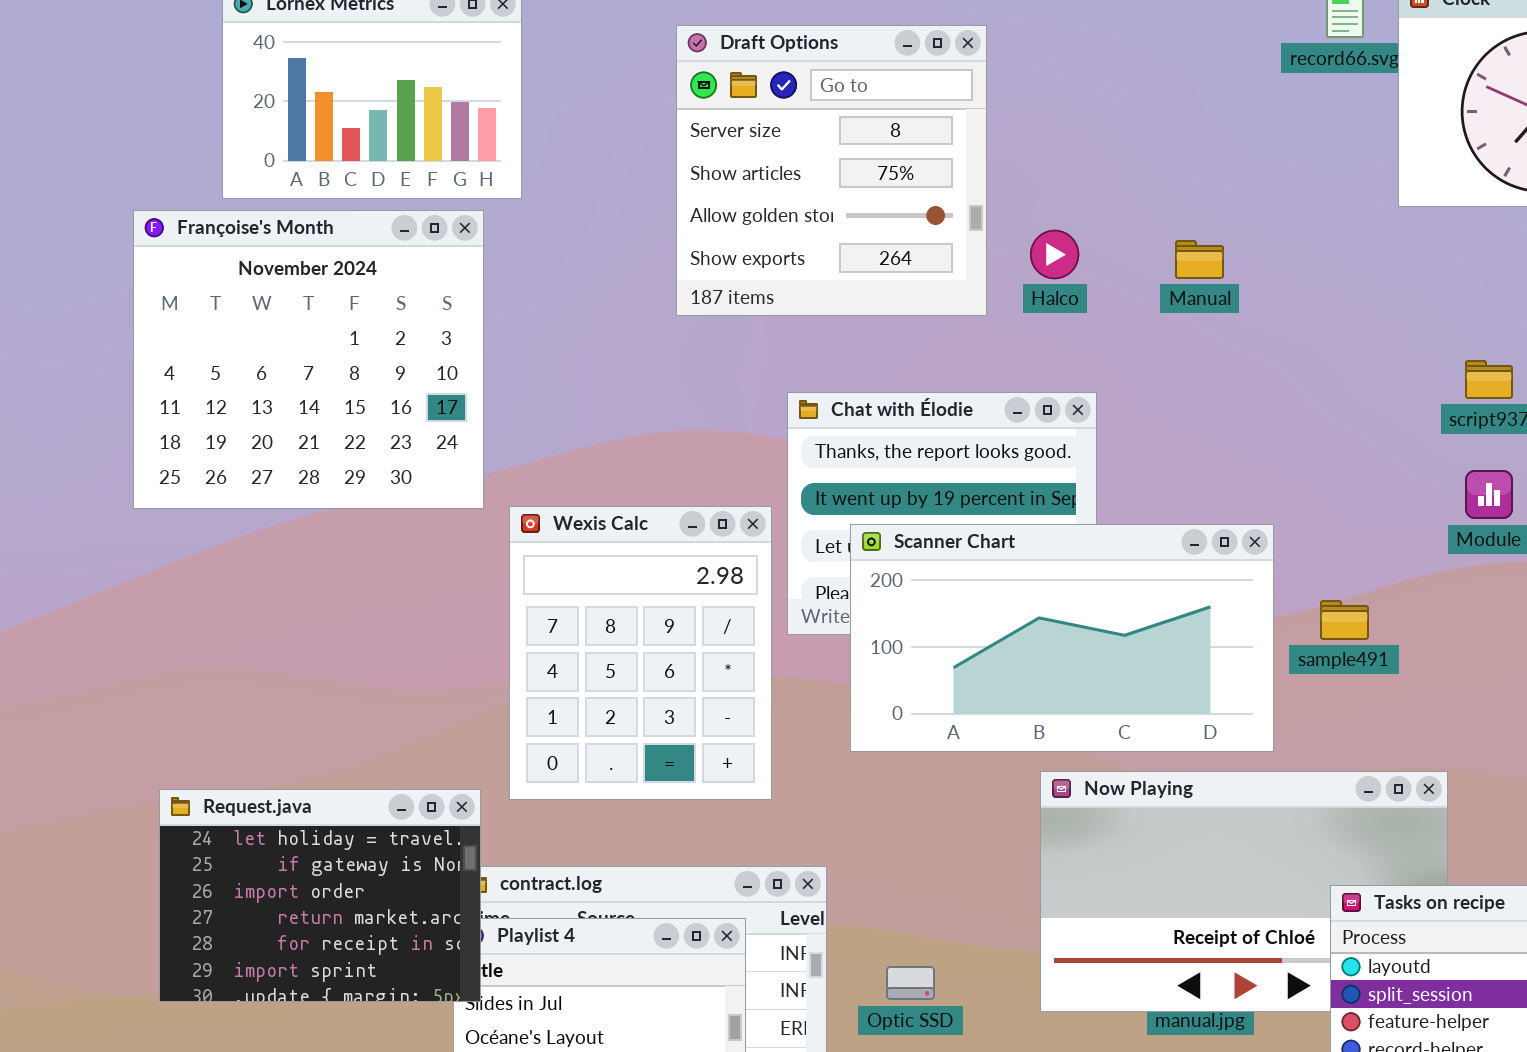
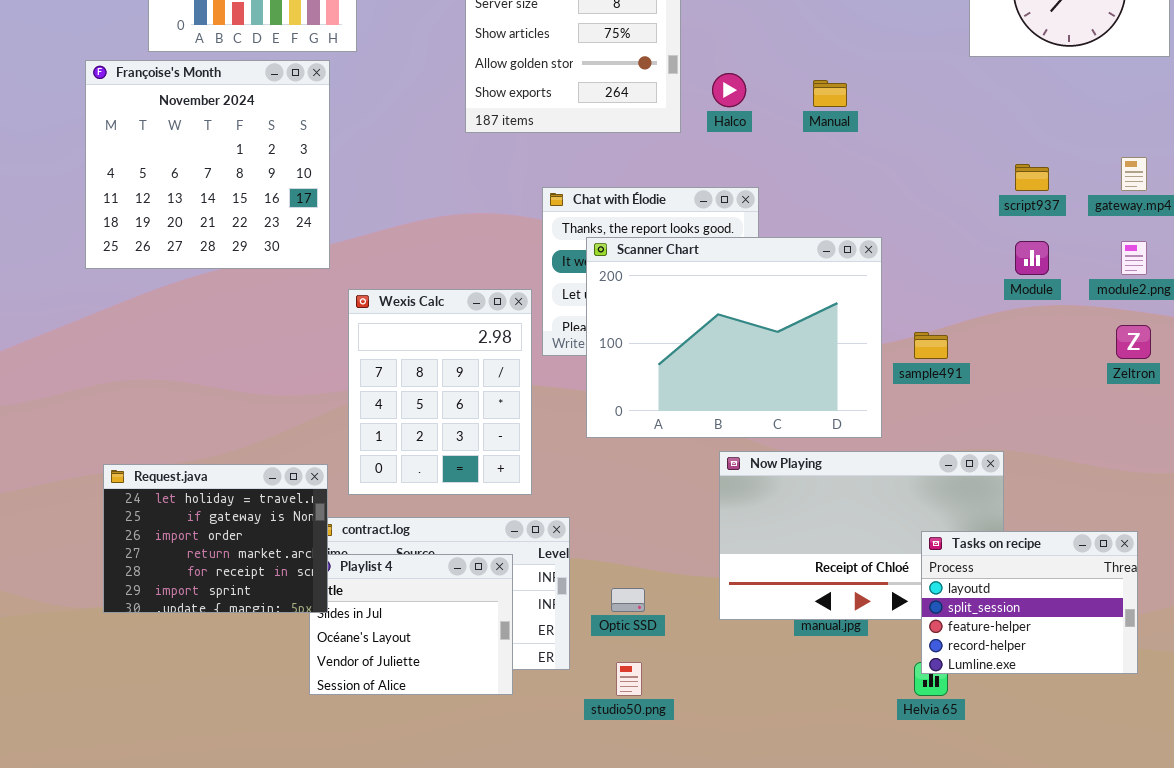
Wexis Calc: [509,506,772,800] -> [348,289,532,495], moved
Scanner Chart: [850,524,1274,752] -> [586,237,882,438], resized

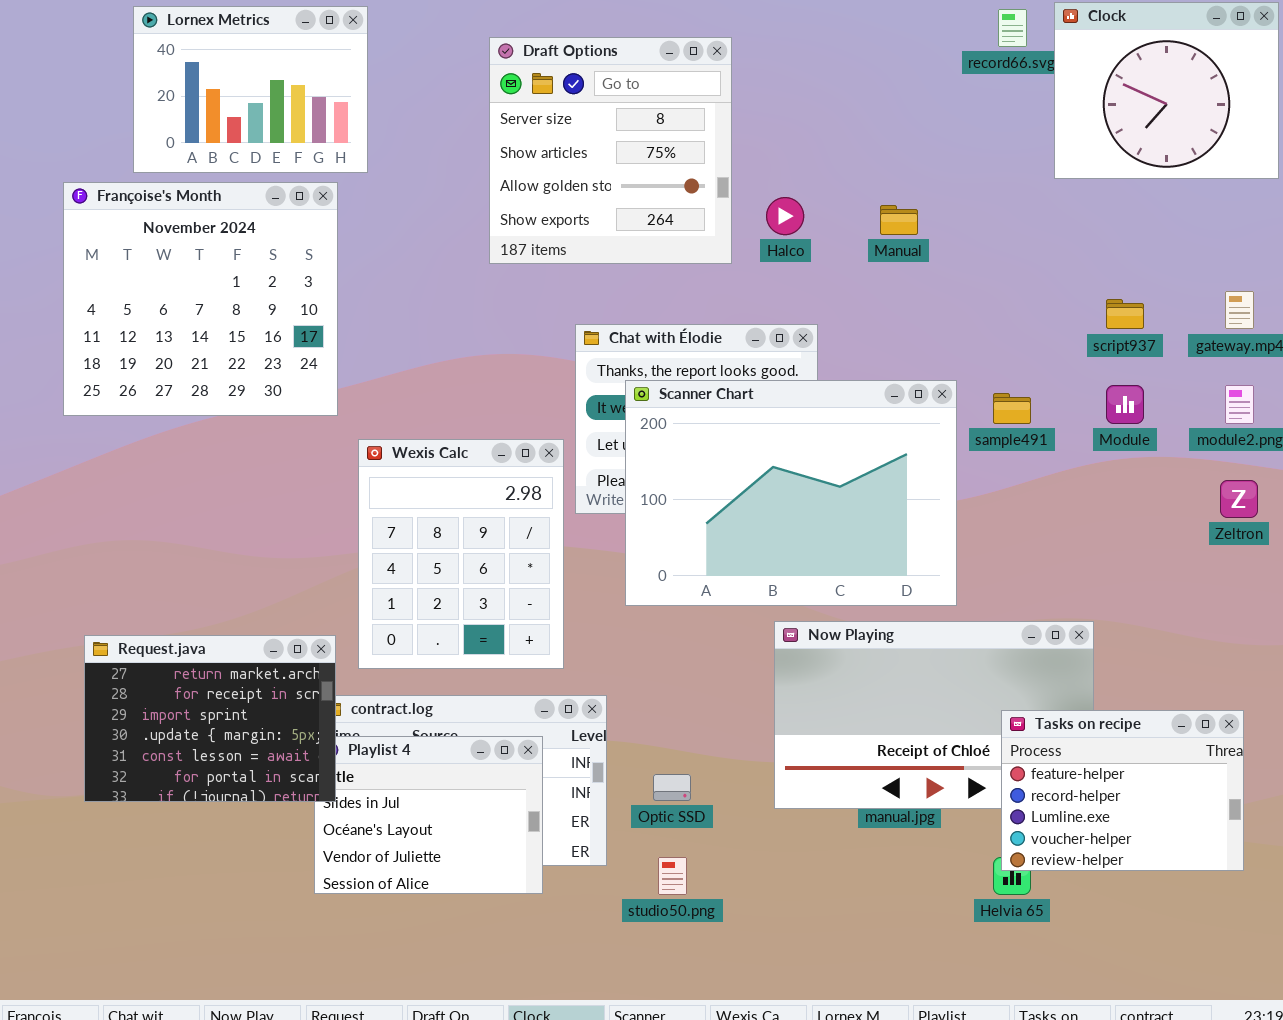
sample491: [914,332,948,359] -> [993,393,1031,424], moved
Request.java: [103,464,328,613] -> [84,635,336,802], scrolled down 3 rows
Tasks on recipe: [921,531,1138,674] -> [1001,710,1244,871], scrolled down 2 rows

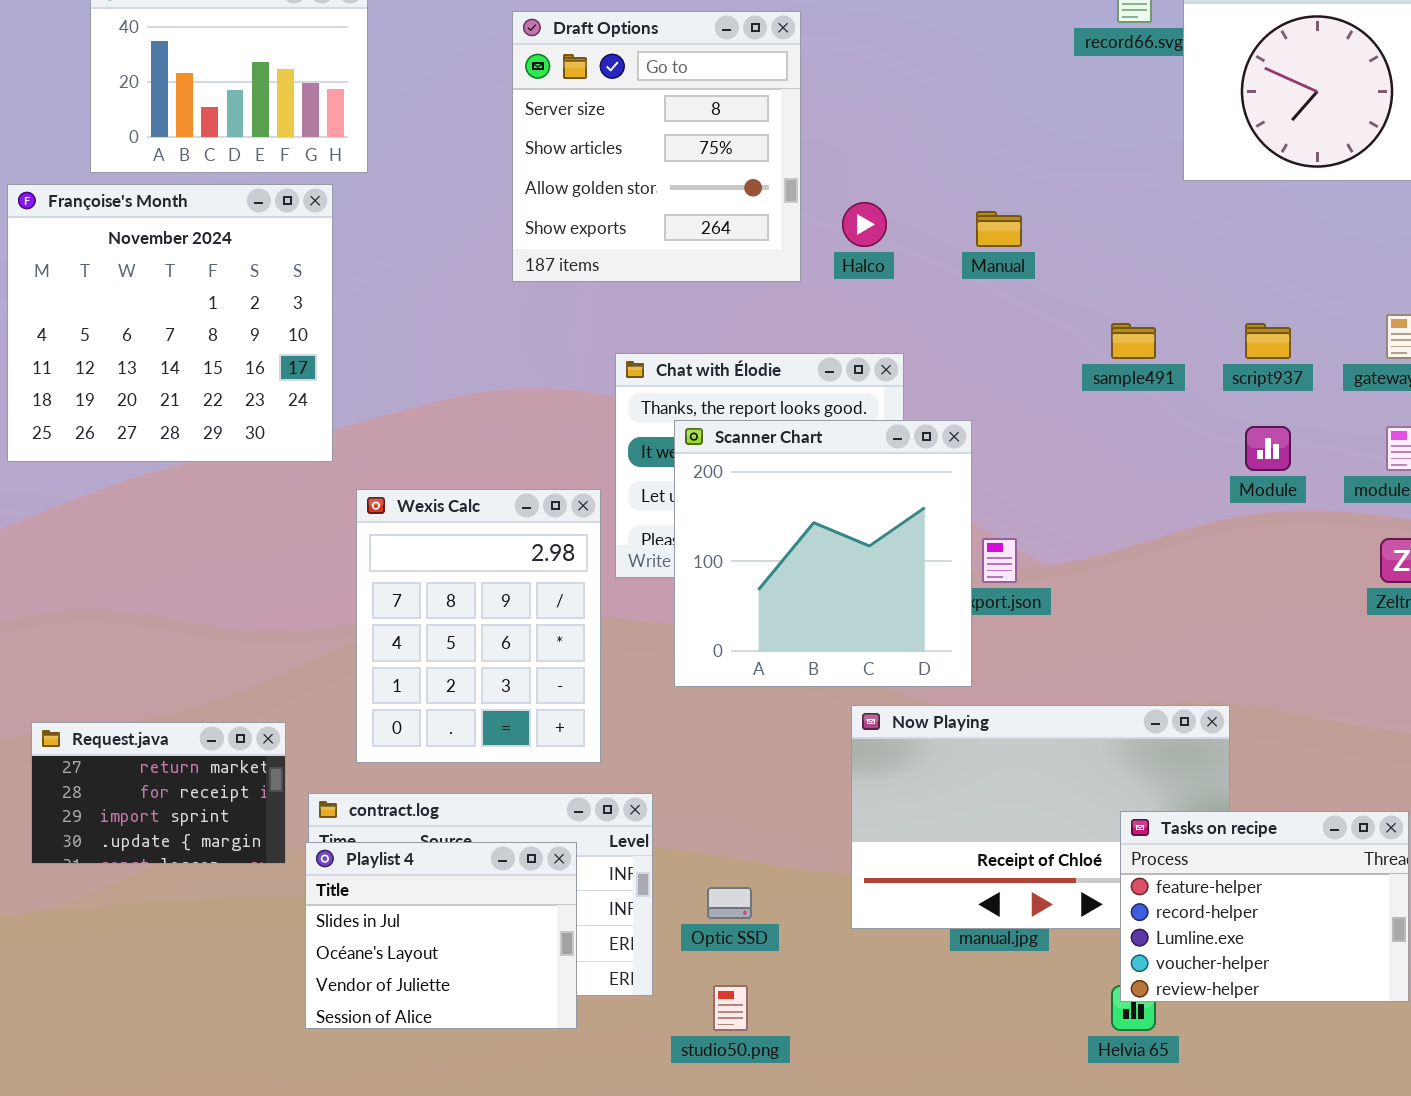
Scanner Chart: [625,380,957,606] -> [674,420,972,687], resized
sample491: [993,393,1031,424] -> [1111,323,1156,359], moved
Request.java: [84,635,336,802] -> [31,722,286,864], resized

